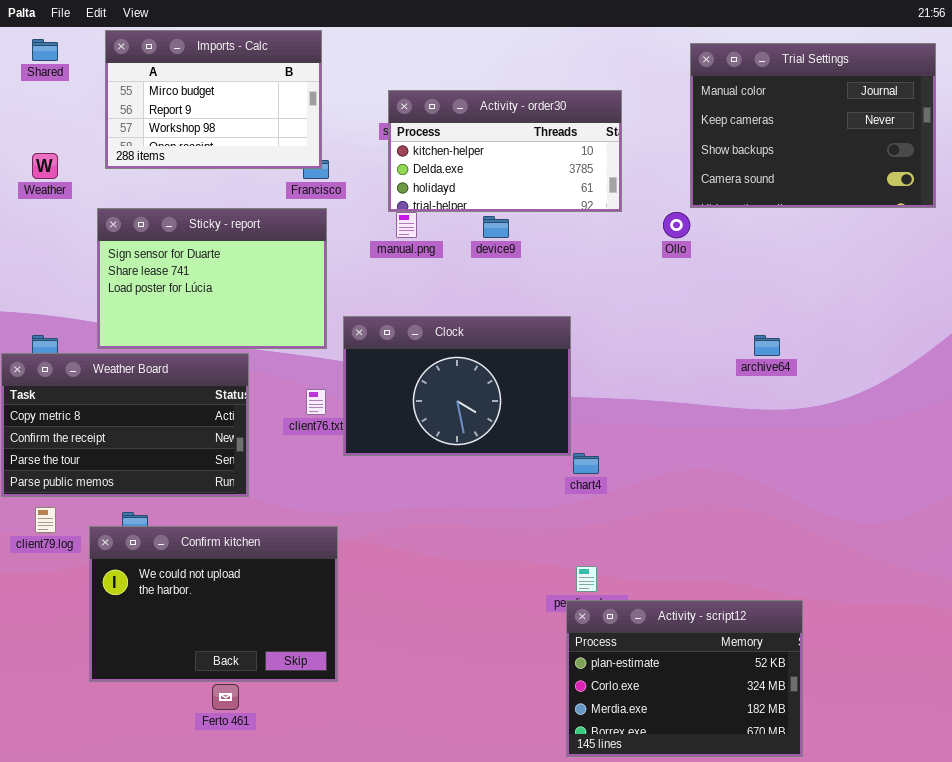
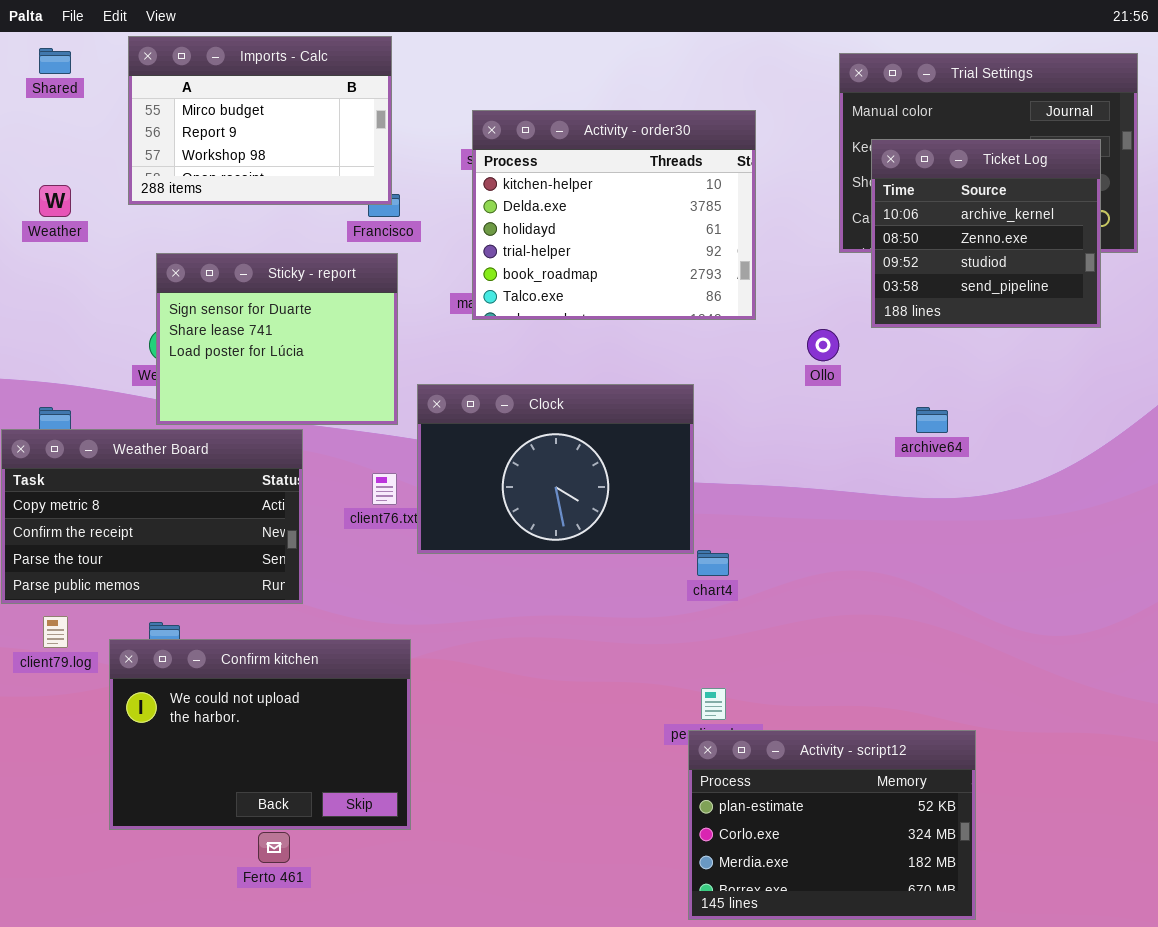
Activity - order30: [388,90,622,212] -> [472,110,756,320], resized
Ticket Log: none -> [871,139,1101,328], opened
Sticky - report: [97,208,327,349] -> [156,253,398,425], resized
Ollo: [663,212,690,238] -> [807,329,839,361], moved

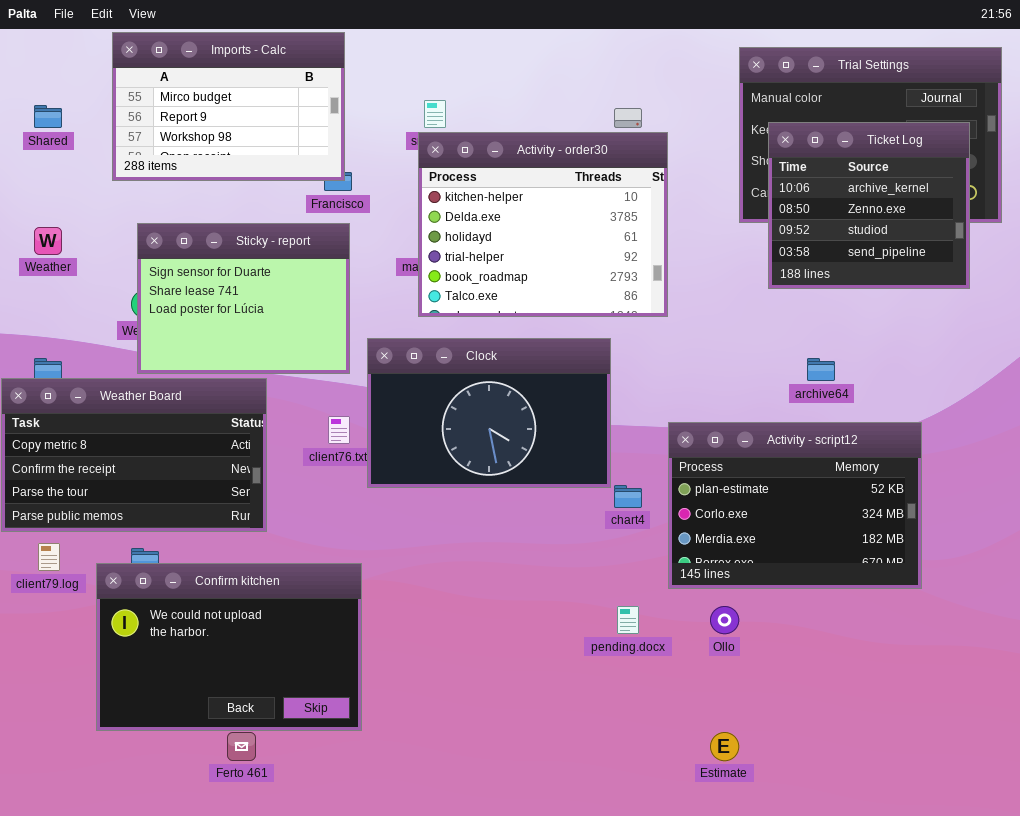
Shared: [39,48,71,74] -> [34,105,62,128], moved
Activity - order30: [472,110,756,320] -> [418,132,668,317], moved
Weather: [39,185,71,217] -> [34,227,62,255], moved
Ollo: [807,329,839,361] -> [710,606,739,634], moved
Activity - script12: [688,730,976,920] -> [668,422,922,589], moved

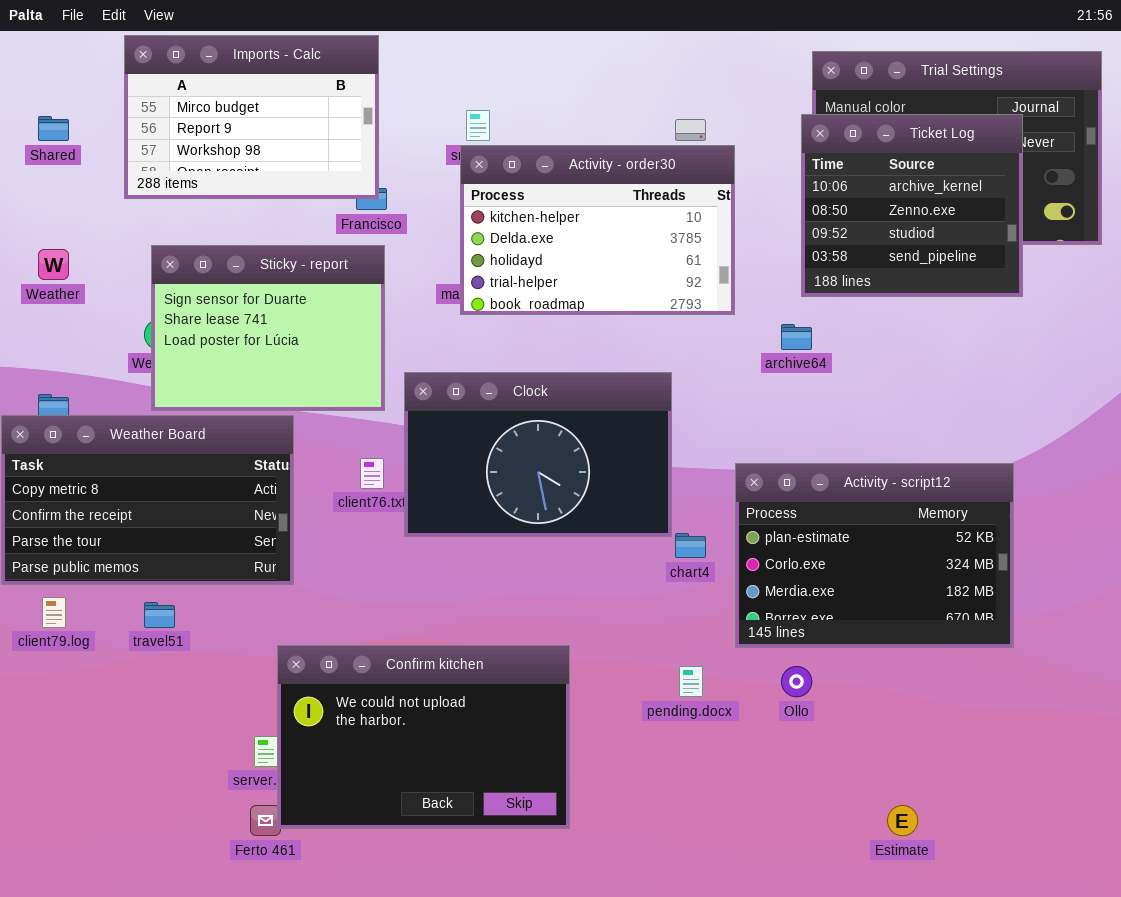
Ticket Log: [768,122,970,289] -> [801,114,1023,297], moved
Activity - order30: [418,132,668,317] -> [460,145,735,315], resized
archive64: [807,358,835,381] -> [781,324,812,350], moved
Confirm kitchen: [96,563,362,731] -> [277,645,570,829], moved
Estimate: [710,732,739,761] -> [887,805,918,836], moved

